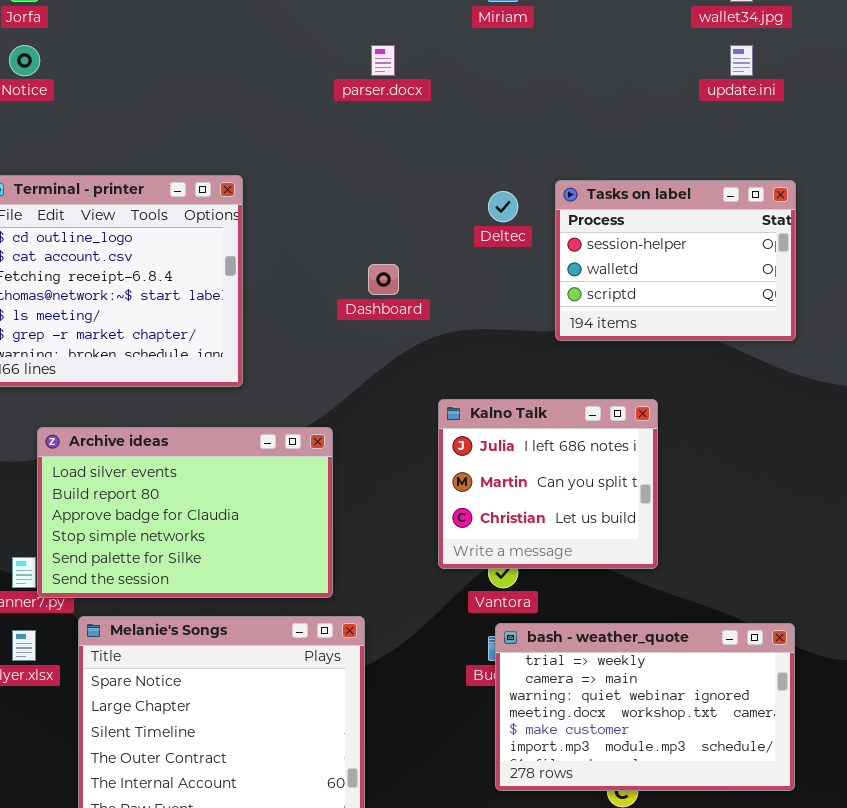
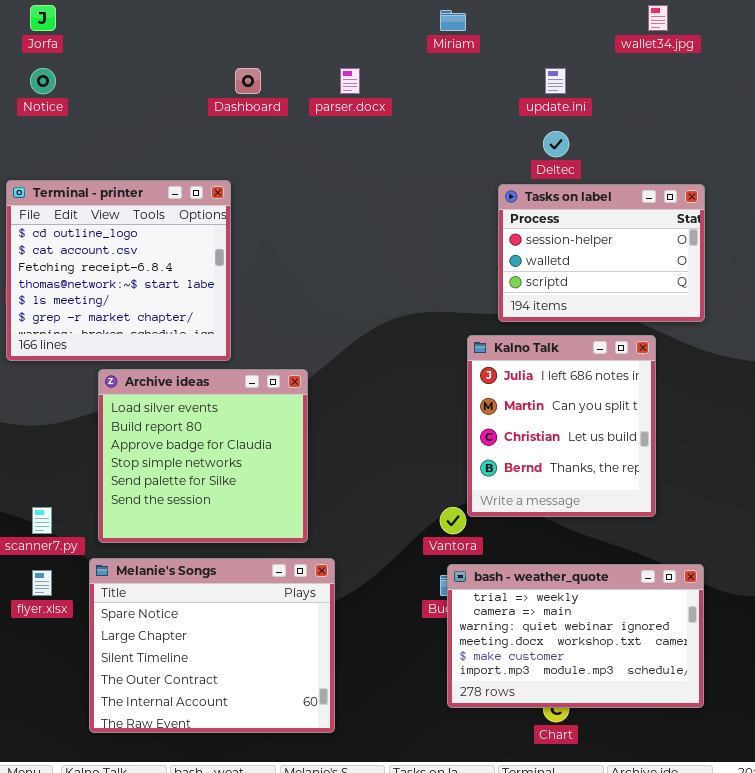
update.ini: [730,45,753,76] -> [545,68,566,94], moved
Deltec: [488,191,518,222] -> [543,131,569,157], moved
Dashboard: [368,264,399,295] -> [235,68,261,94], moved
Kalno Talk: [438,399,658,569] -> [467,335,656,517], moved, resized
Archive ideas: [37,427,333,598] -> [98,369,308,543], resized

